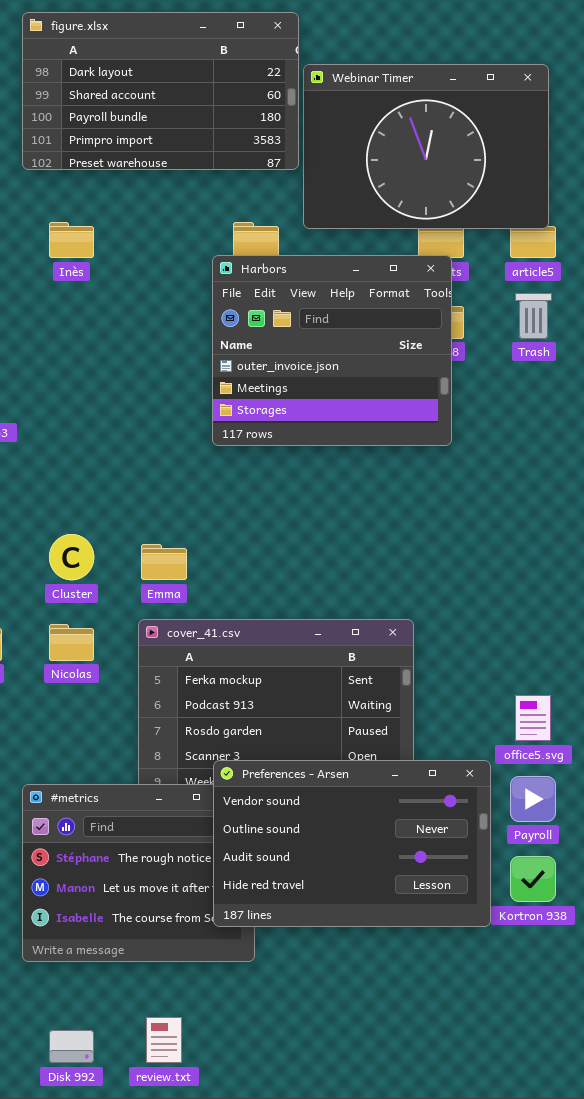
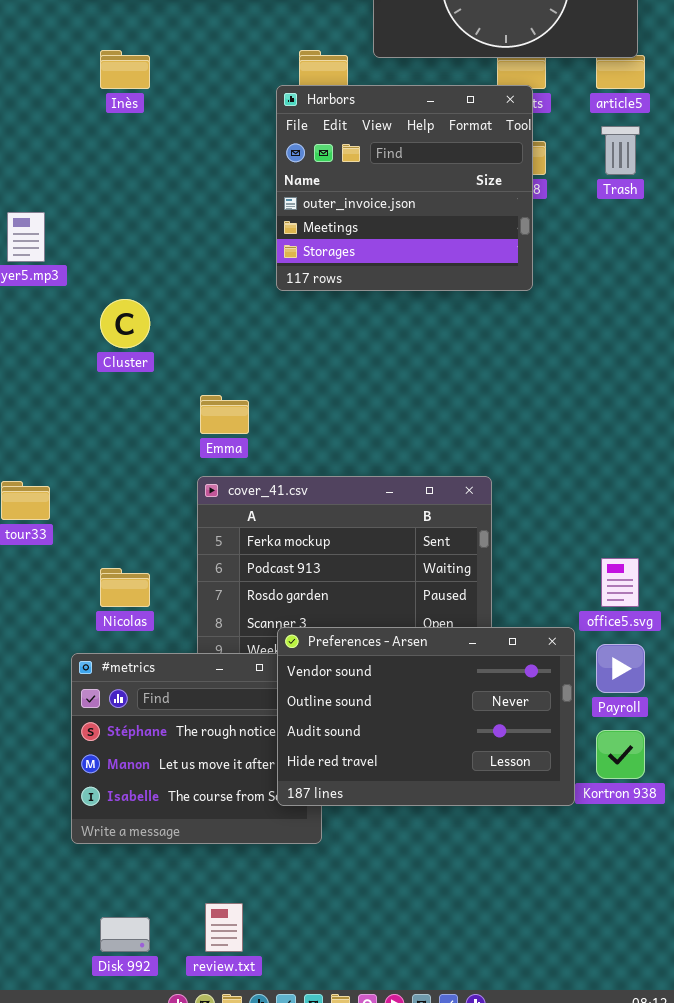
Cluster: [49,534,94,580] -> [100,299,150,348], moved
Nicolas: [49,624,94,661] -> [100,568,150,607], moved

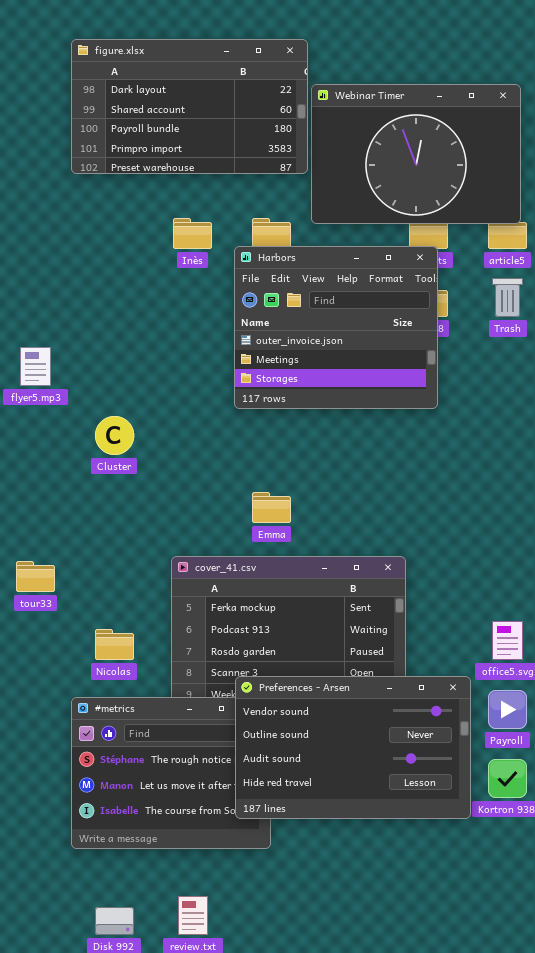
Inès: [100,50,150,89] -> [173,218,212,249], moved
Emma: [200,395,249,434] -> [252,492,291,523], moved

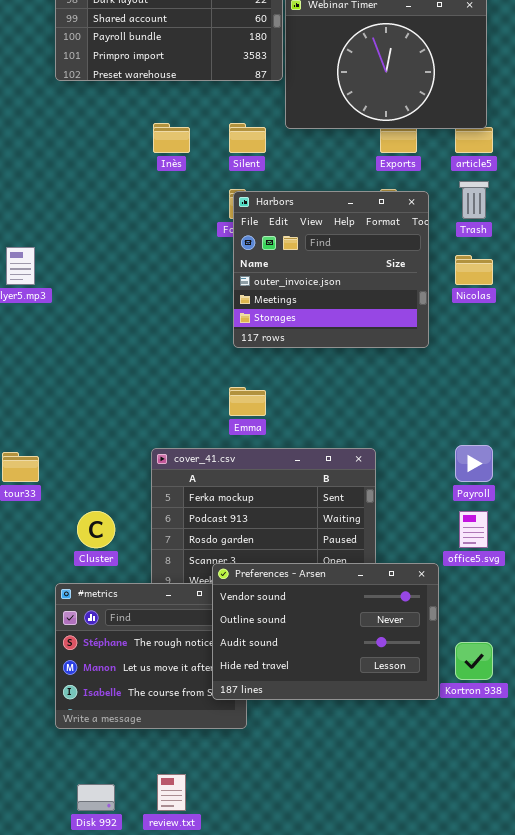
Harbors: [234,246,438,409] -> [233,191,429,348], moved
Cluster: [95,416,134,455] -> [77,511,115,548], moved
Nicolas: [95,629,134,660] -> [455,255,493,285], moved
Payroll: [488,690,527,729] -> [455,445,493,482], moved

